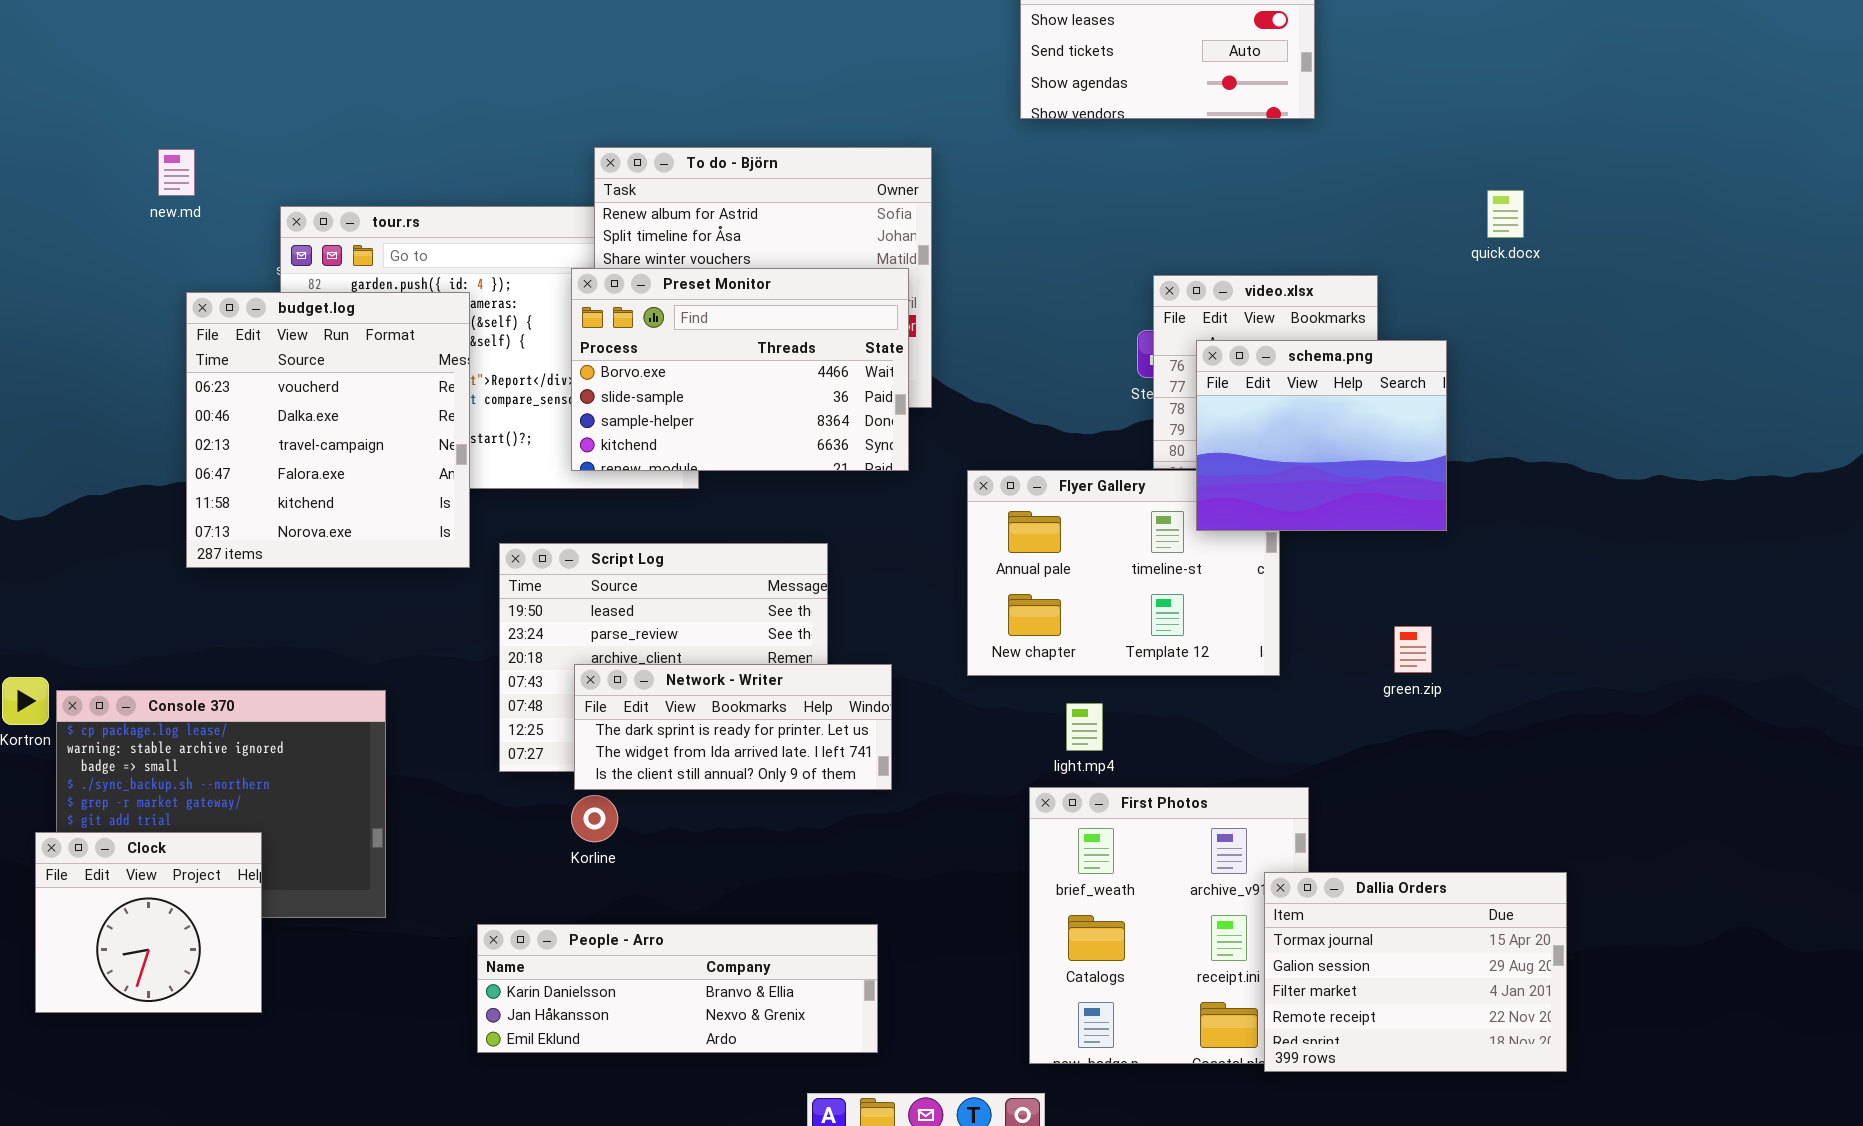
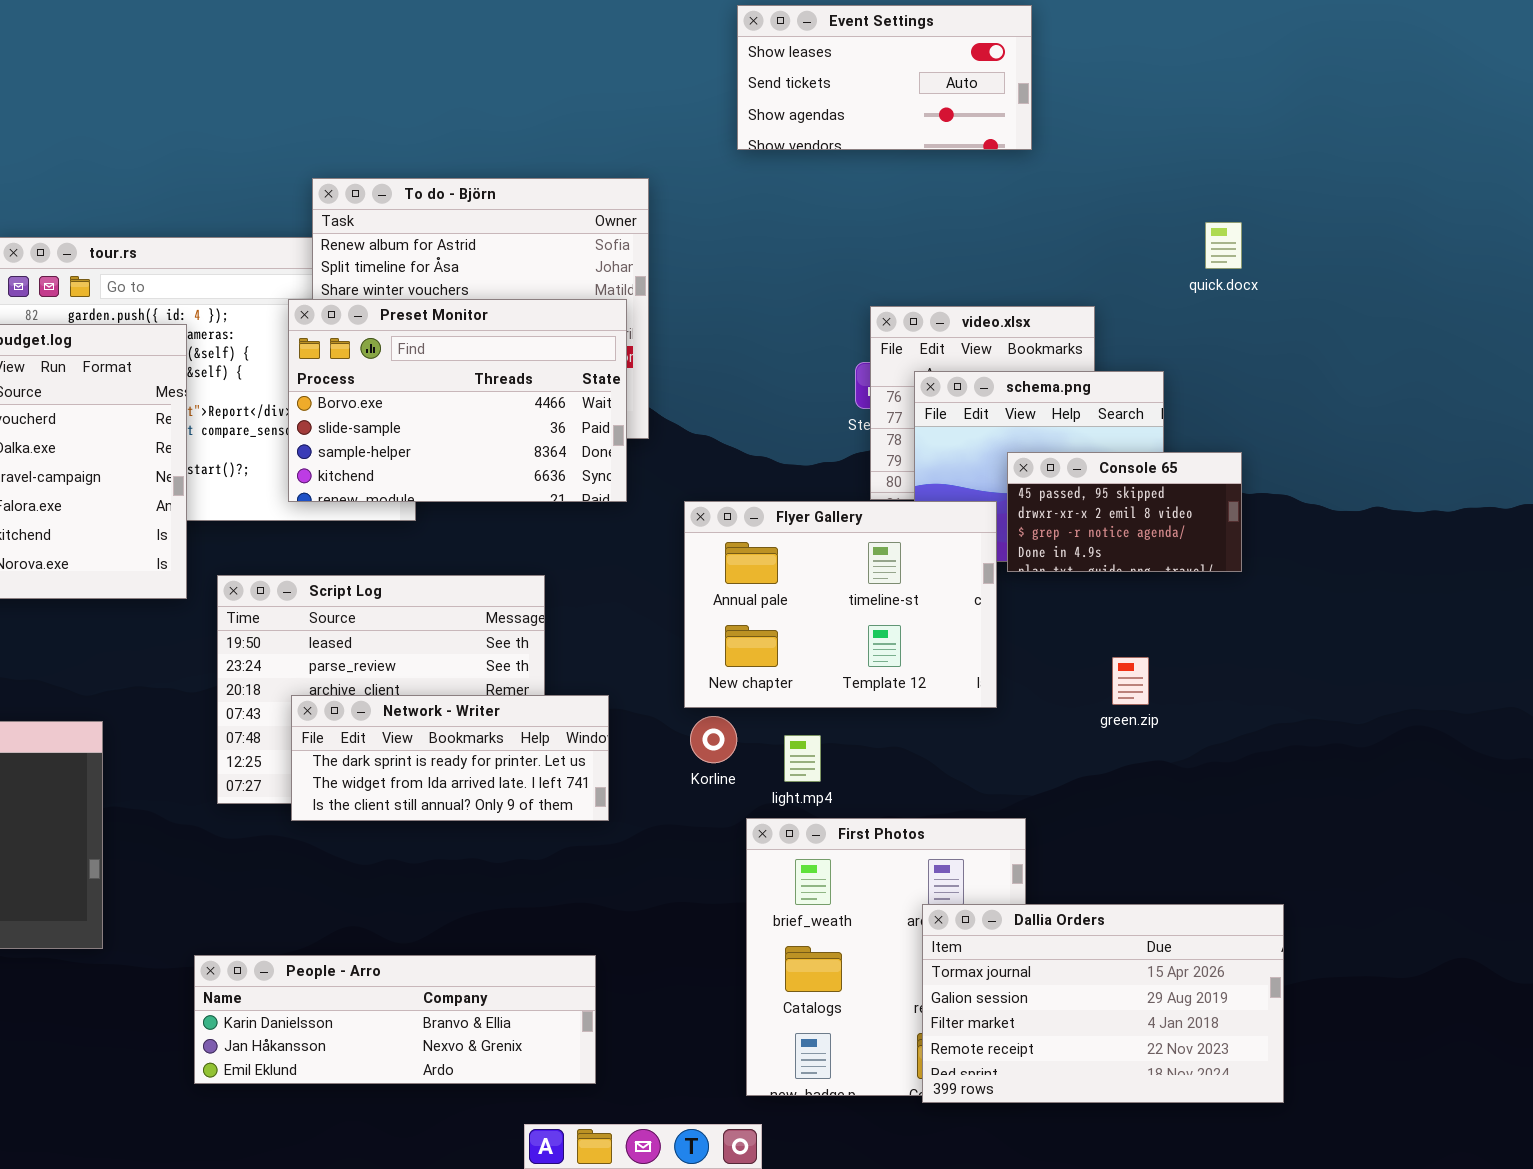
Console 65: none -> [1007,452,1242,572], opened
Flyer Gallery: [967,470,1280,676] -> [684,501,997,708], raised
Korline: [571,795,618,842] -> [690,716,737,763], moved
Dallia Orders: [1264,872,1567,1072] -> [922,904,1284,1103], resized

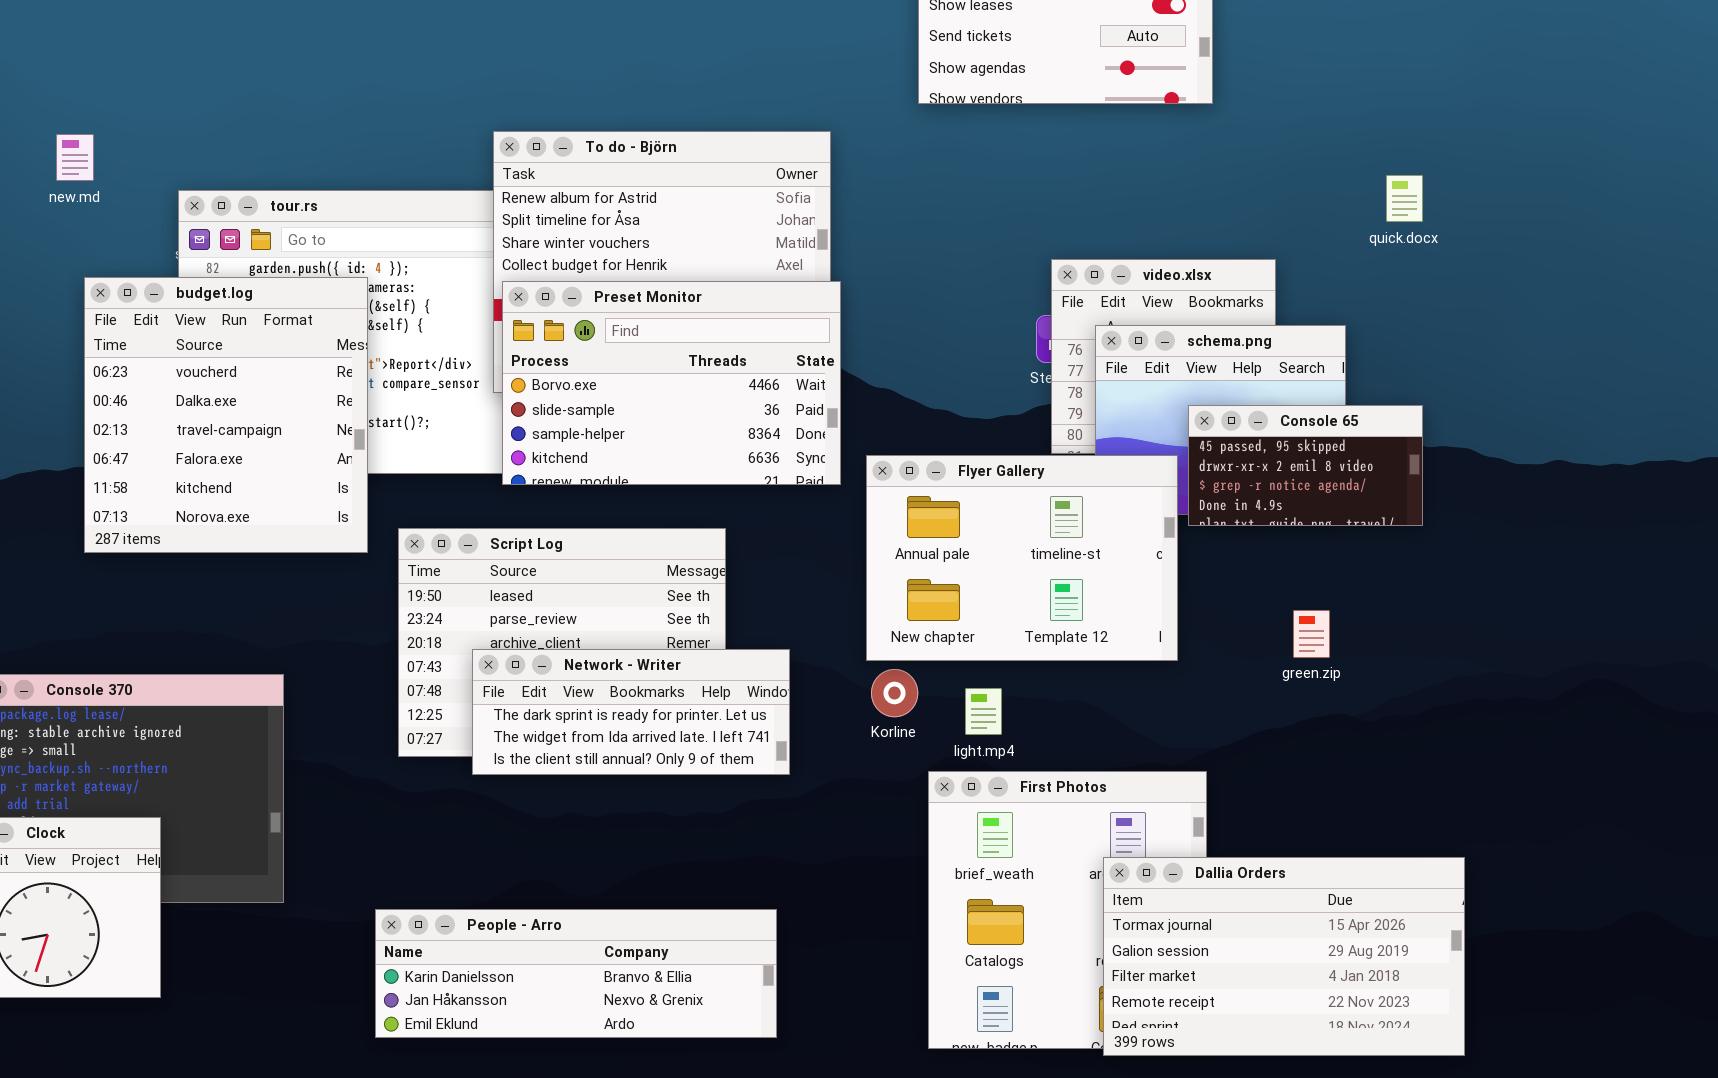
Preset Monitor: [288,299,627,502] -> [502,281,841,485], moved

